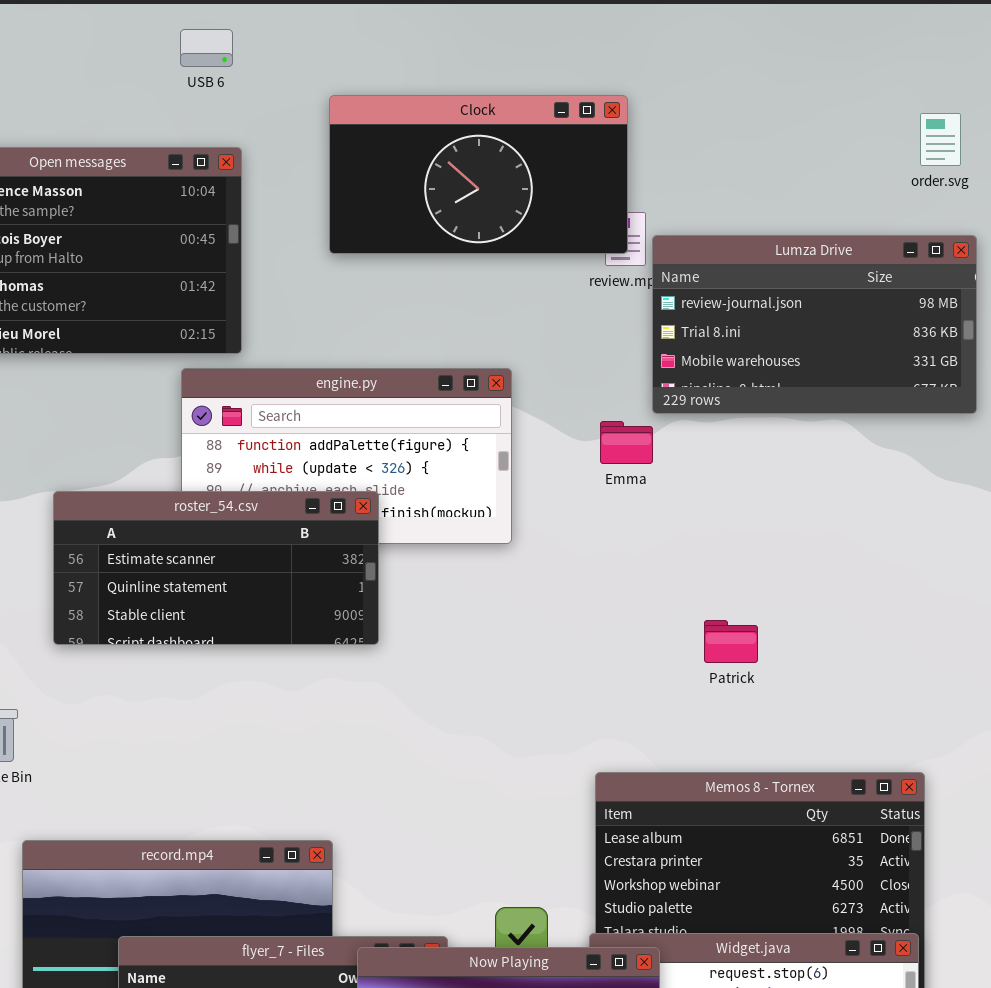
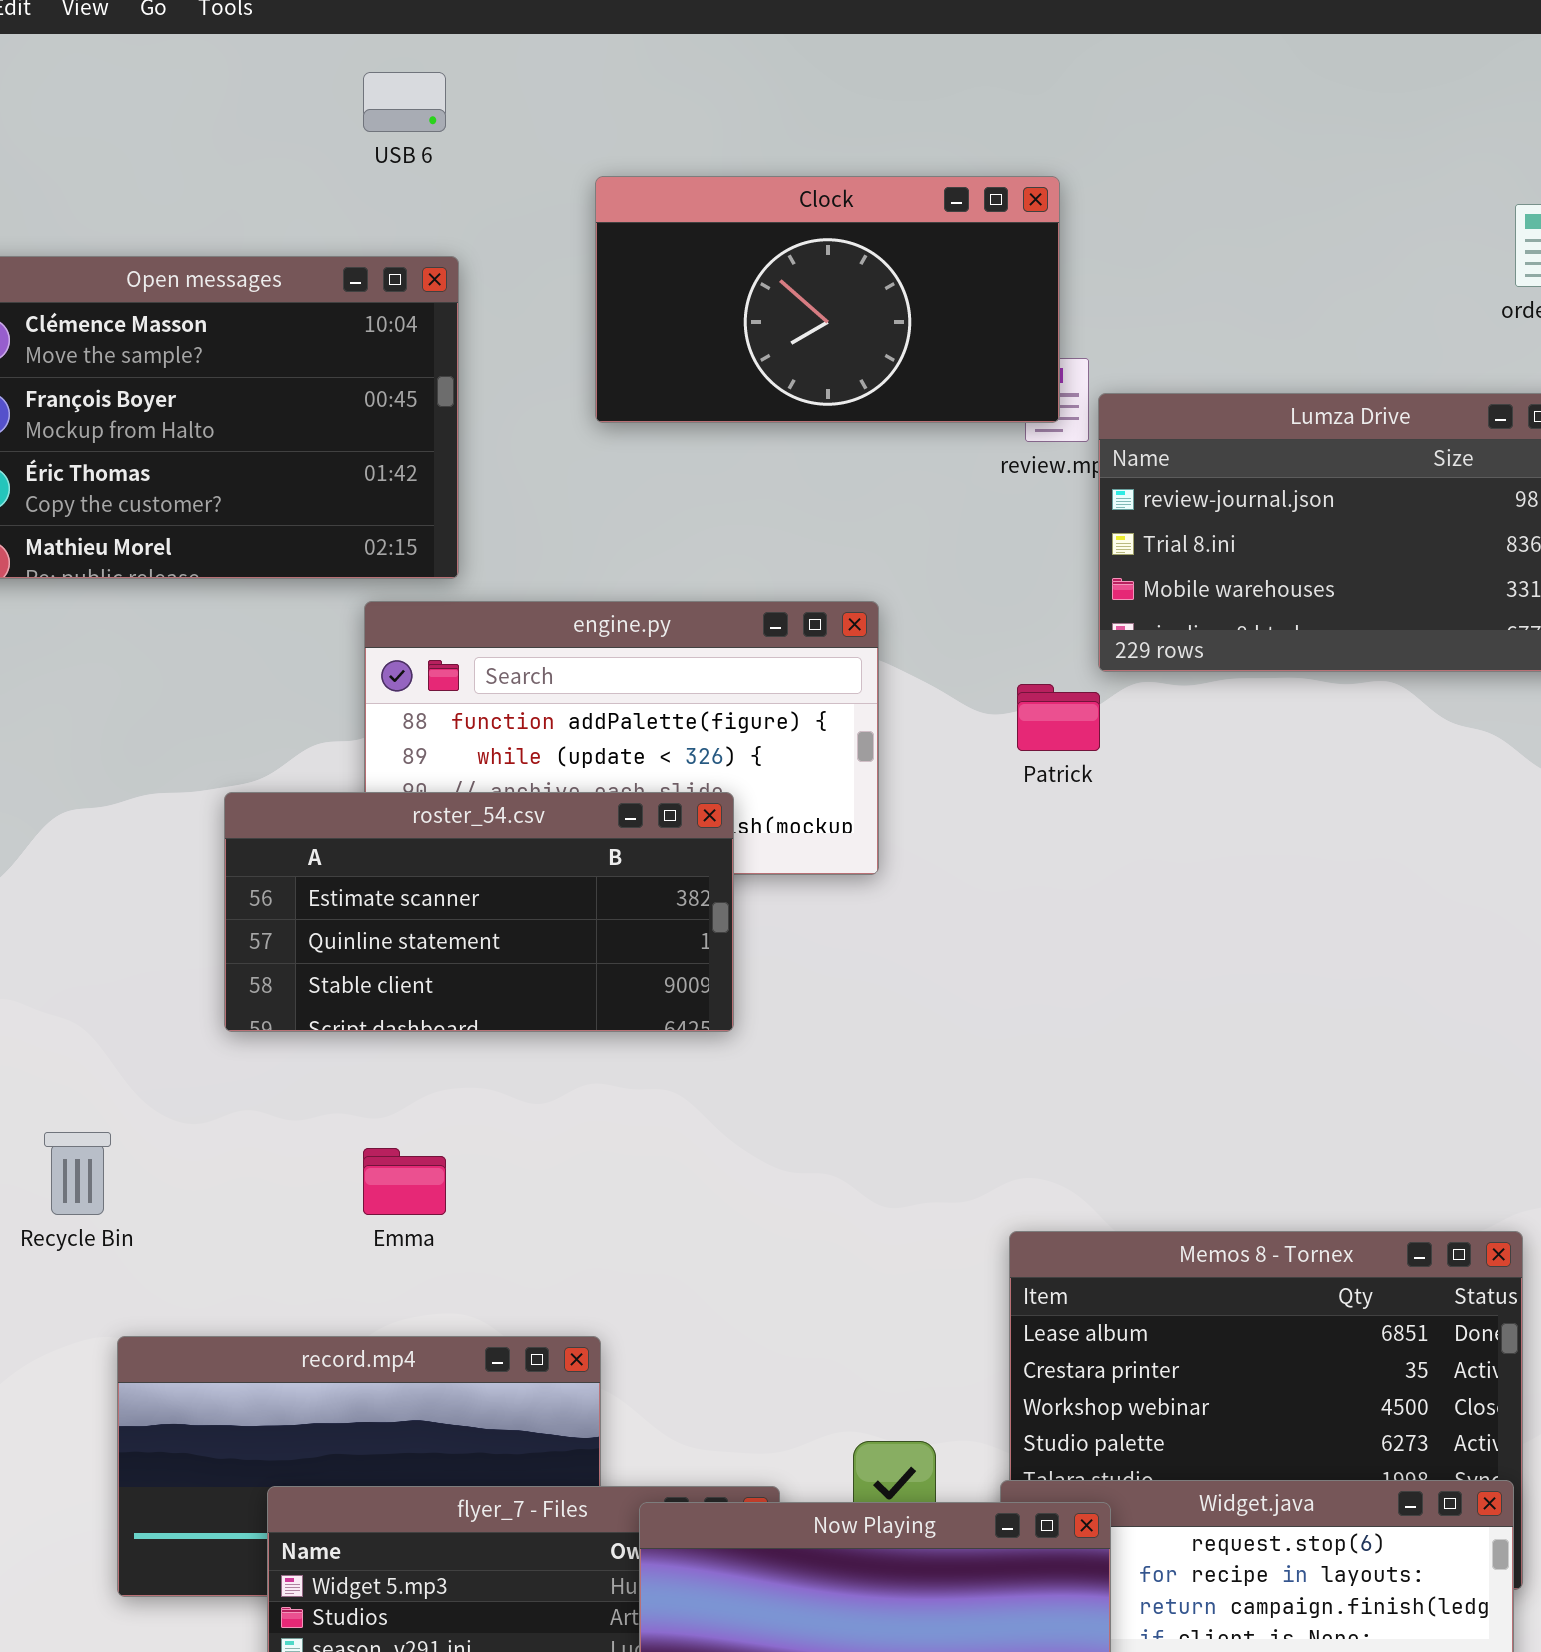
Emma: [600,421,653,464] -> [363,1148,446,1215], moved
roster_54.csv: [53,491,379,645] -> [224,792,734,1032], moved
Patrick: [704,620,758,663] -> [1017,684,1100,751], moved

